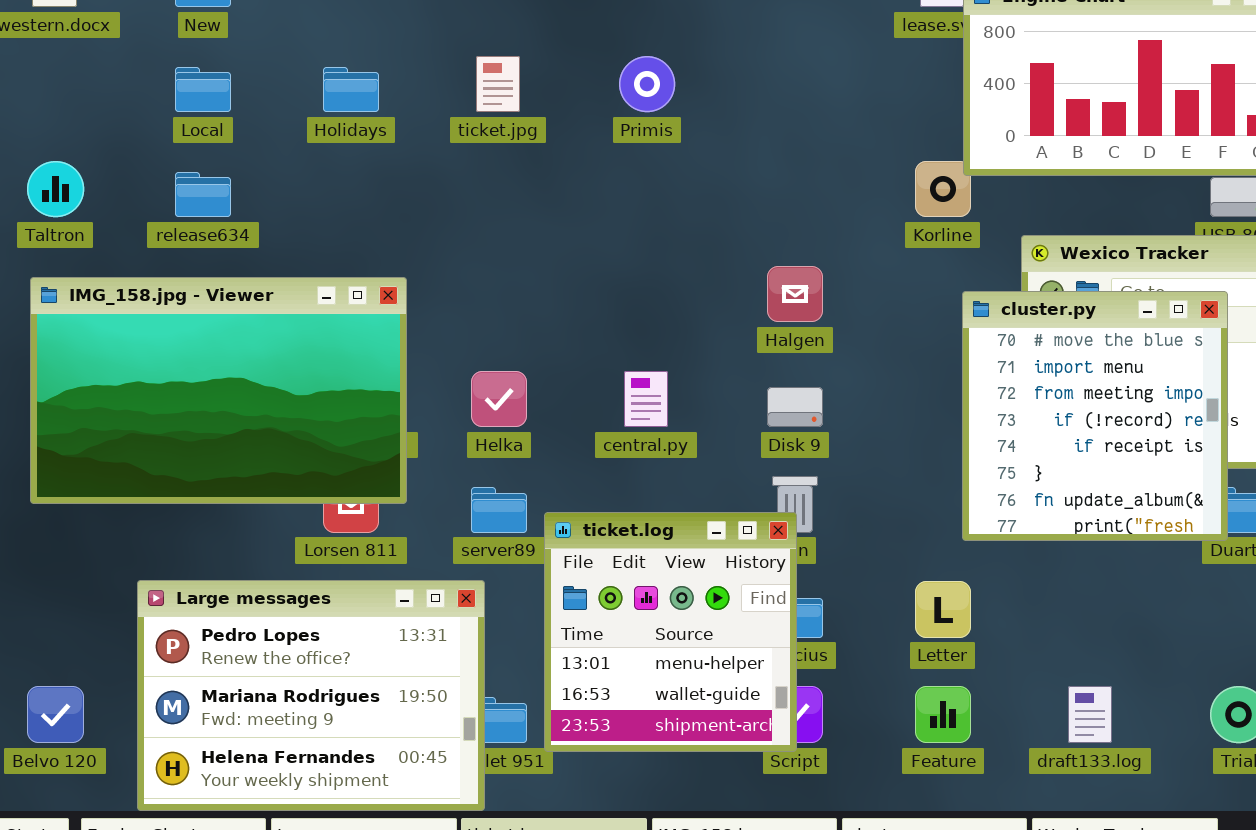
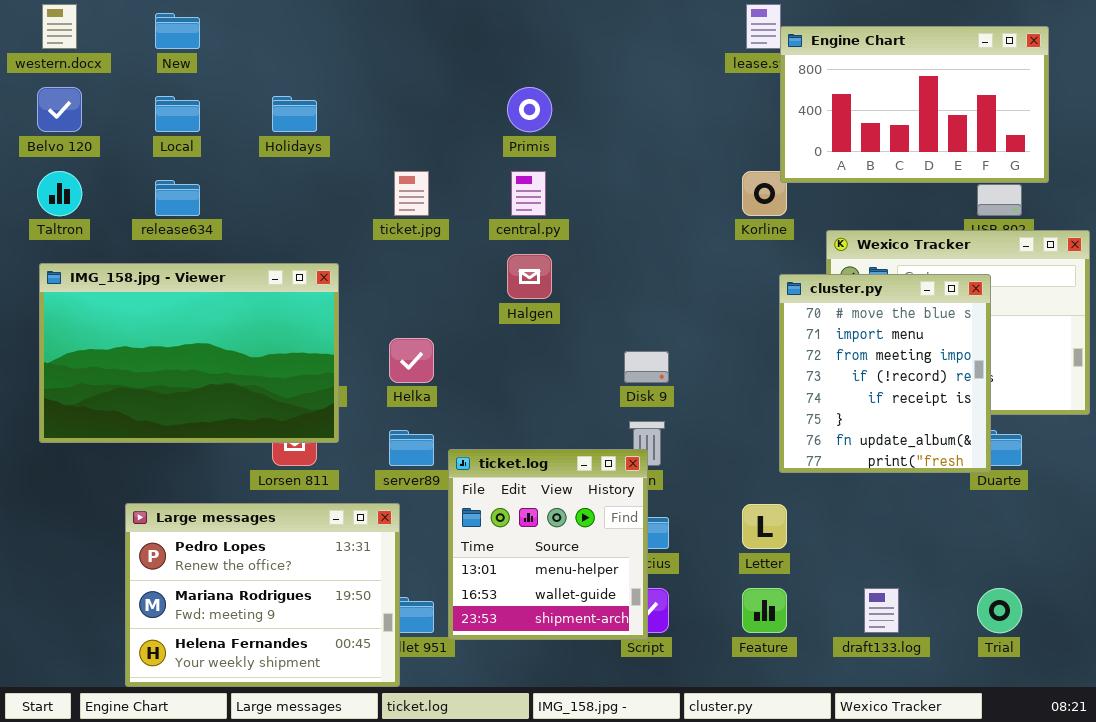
ticket.jpg: [476,56,520,112] -> [394,171,429,216], moved
Halgen: [767,266,823,322] -> [507,254,552,299], moved
central.py: [624,371,668,427] -> [511,171,546,216], moved
Belvo 120: [27,686,84,743] -> [37,87,82,132], moved

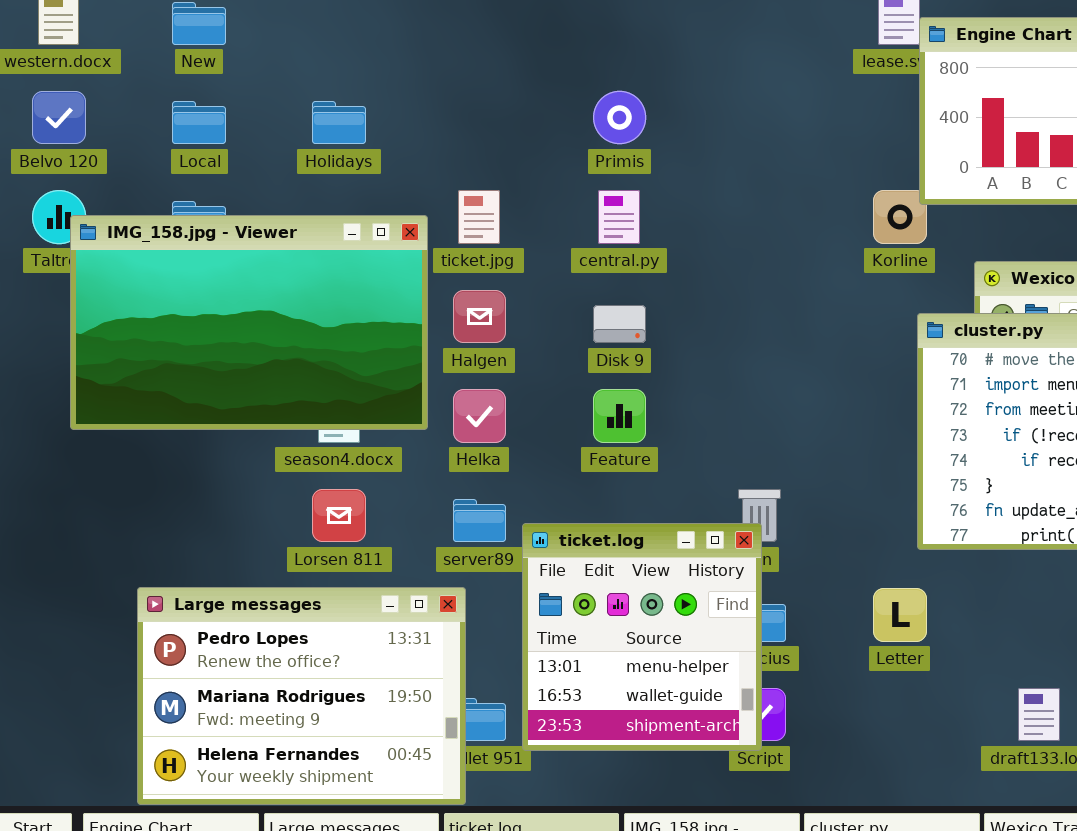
Halgen: [507,254,552,299] -> [453,290,506,343], moved
IMG_158.jpg - Viewer: [39,263,339,443] -> [70,215,428,430], moved
Disk 9: [624,351,669,383] -> [593,305,646,343], moved
Feature: [742,588,787,633] -> [593,389,646,443], moved

